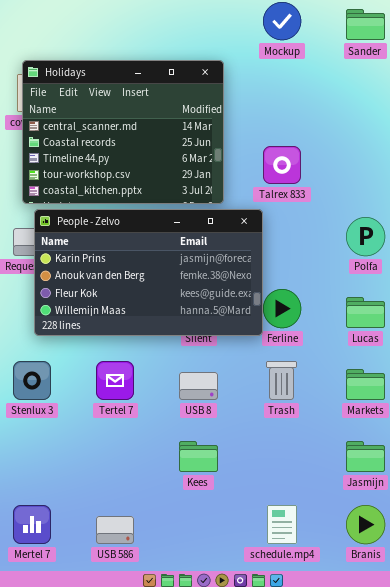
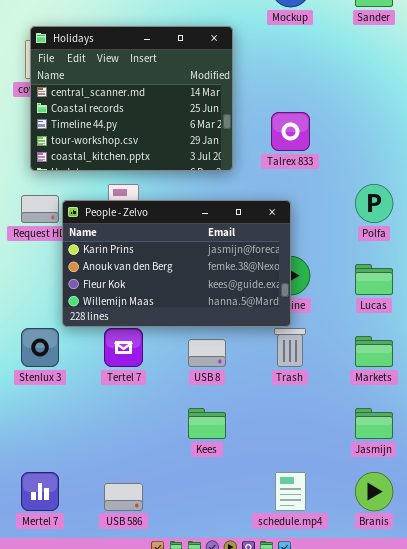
People - Zelvo: [34,209,263,336] -> [62,200,291,327], moved

